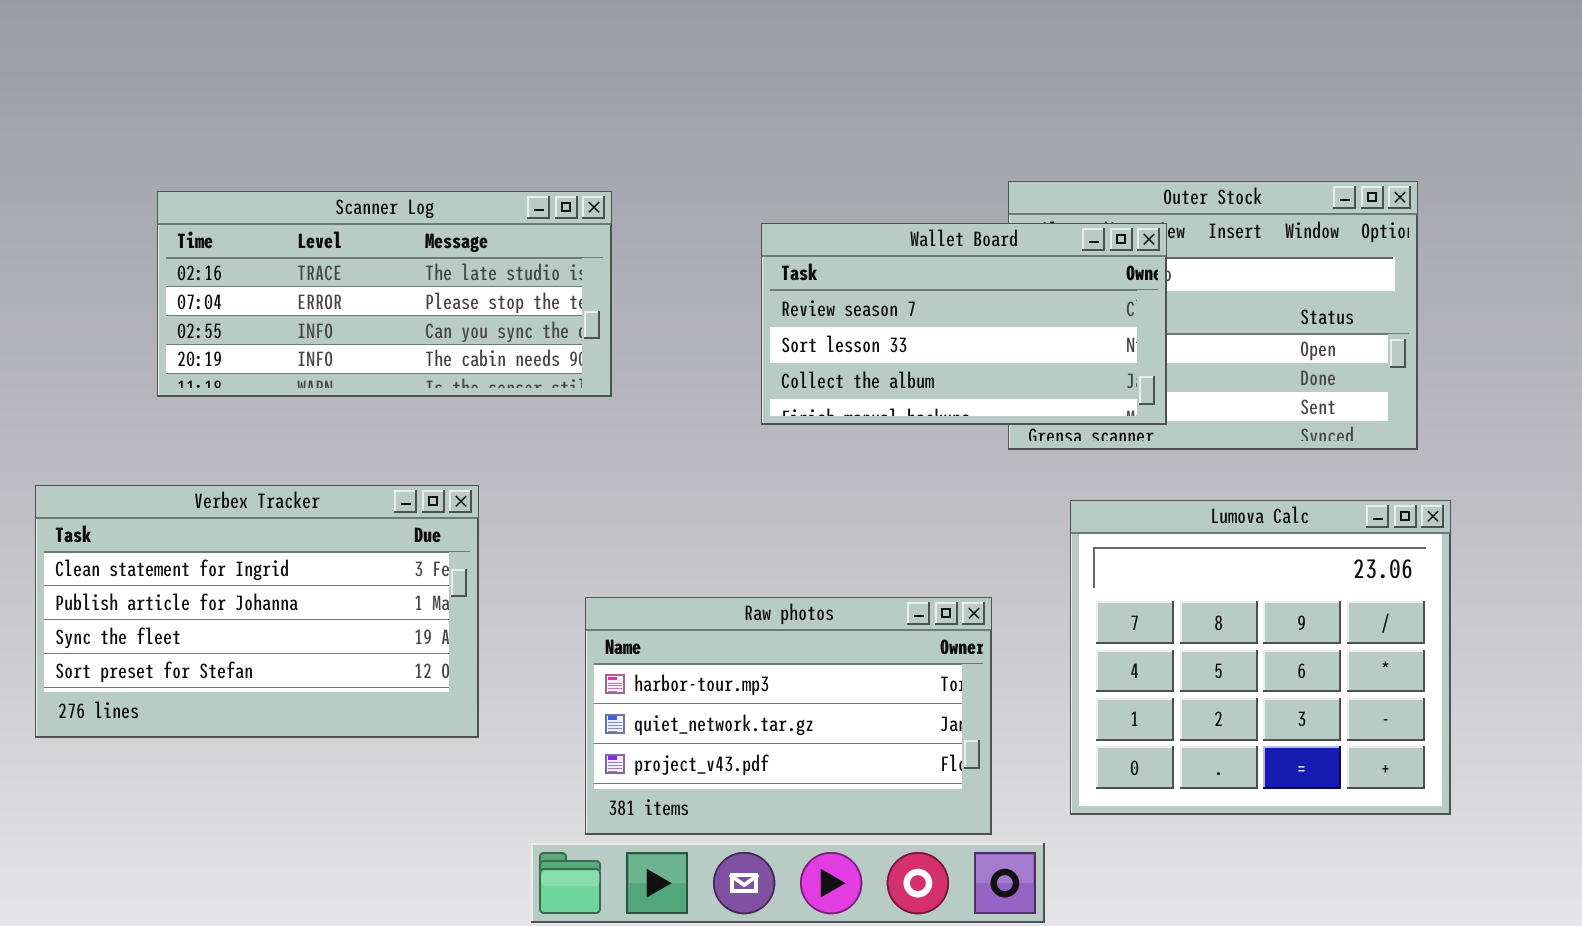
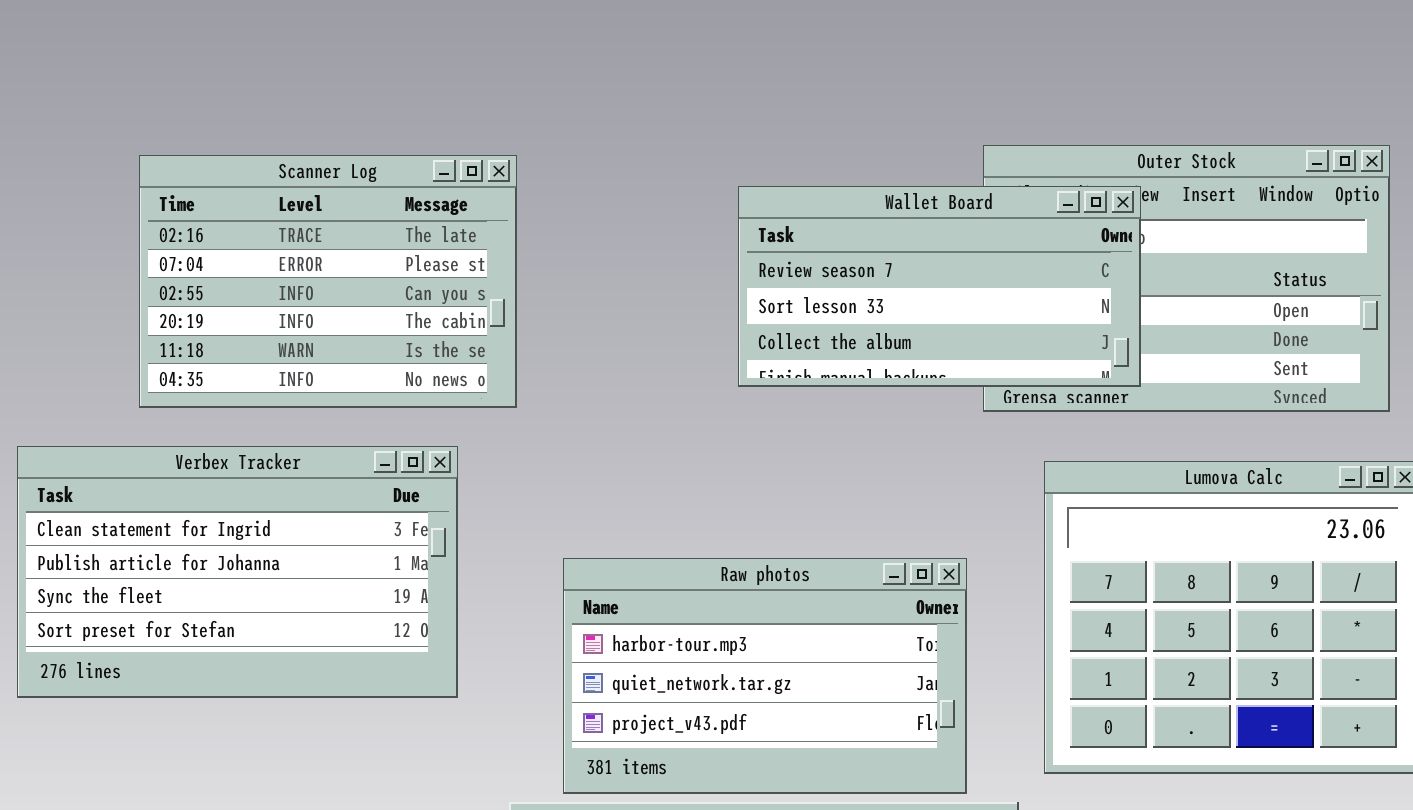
Scanner Log: [157,191,612,397] -> [139,155,517,408], resized

